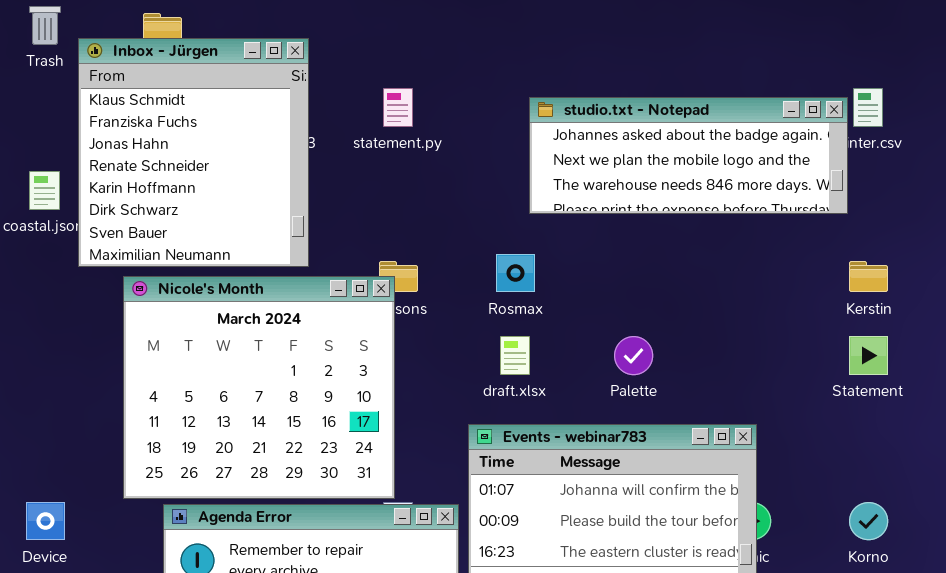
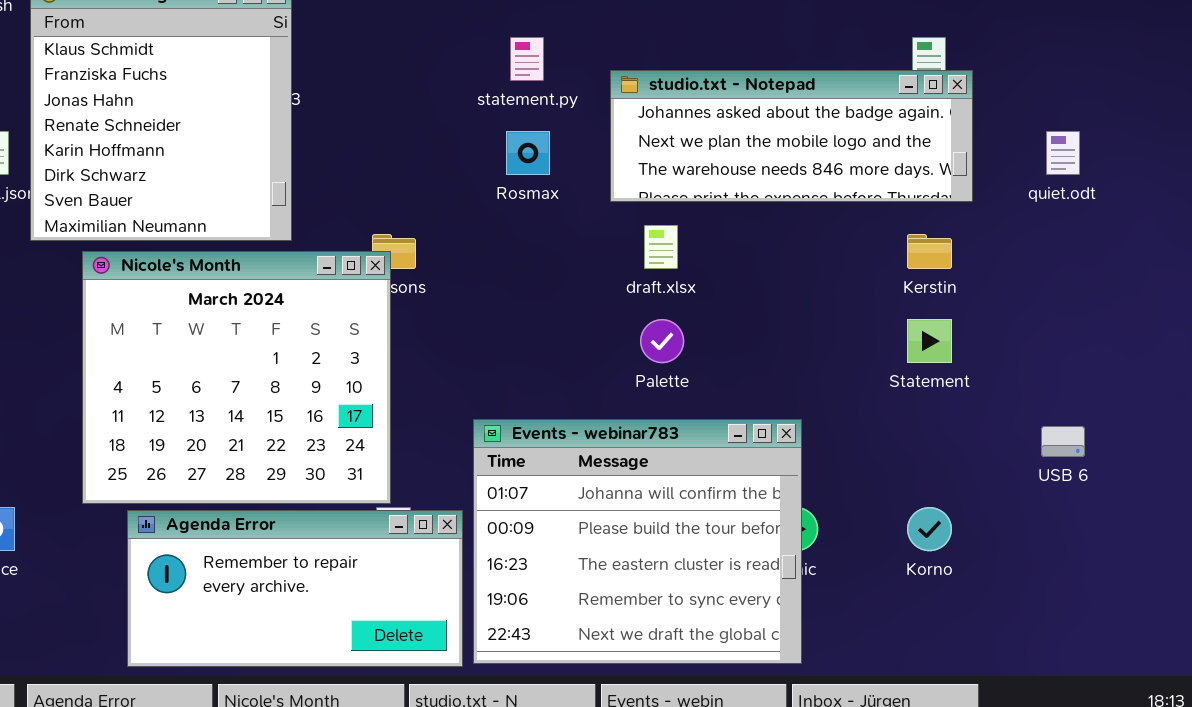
statement.py: [383,88,413,127] -> [510,37,544,81], moved
studio.txt - Notepad: [529,97,848,214] -> [610,70,973,202], moved
Rosmax: [496,254,535,292] -> [506,131,550,175], moved
draft.xlsx: [500,336,530,375] -> [644,225,678,269], moved

